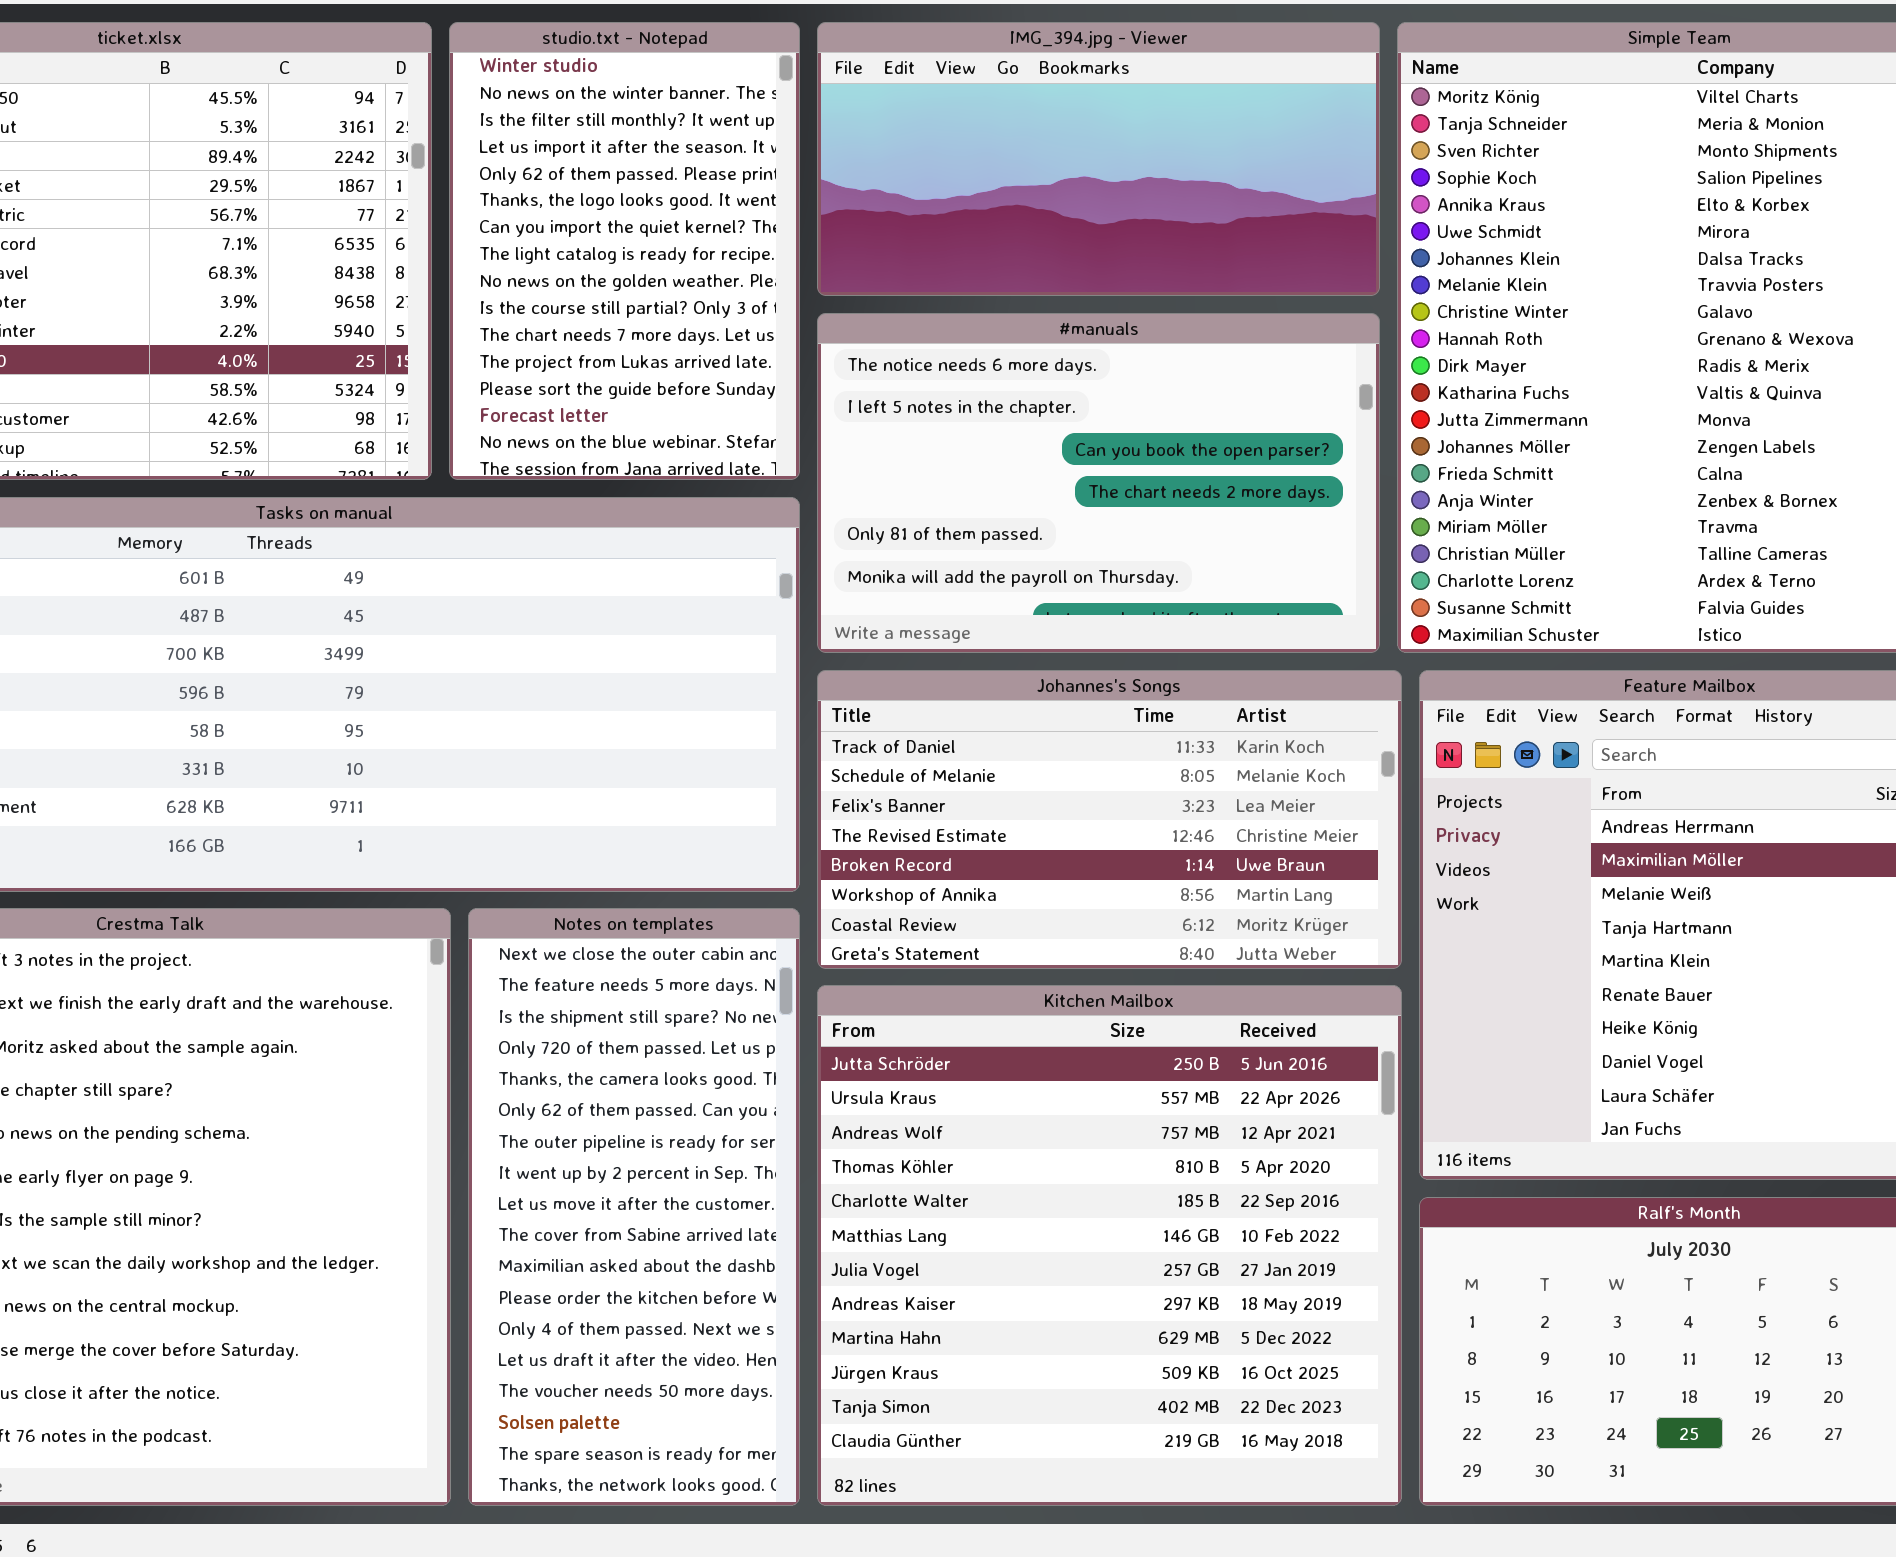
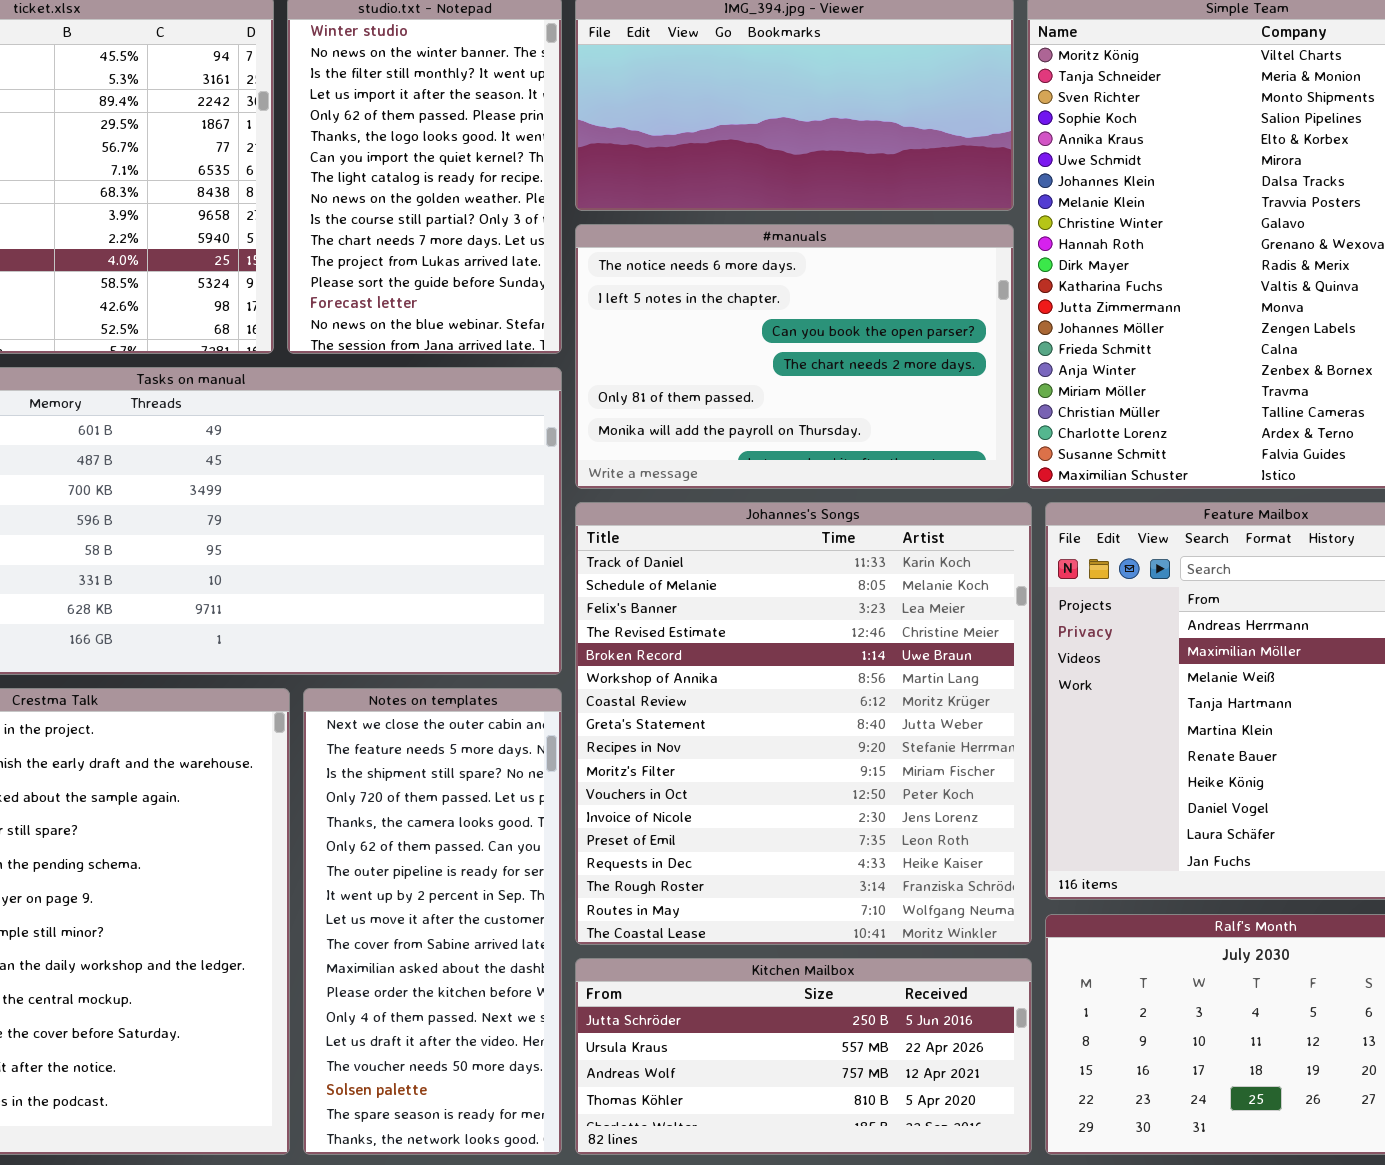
Johannes's Songs: [817,670,1402,969] -> [575,502,1032,945], resized
Kitchen Mailbox: [817,985,1402,1506] -> [575,958,1032,1155], resized

